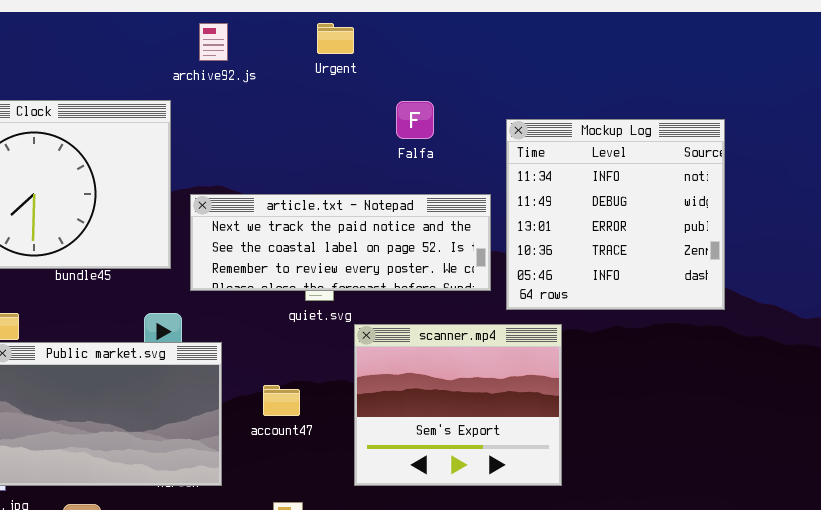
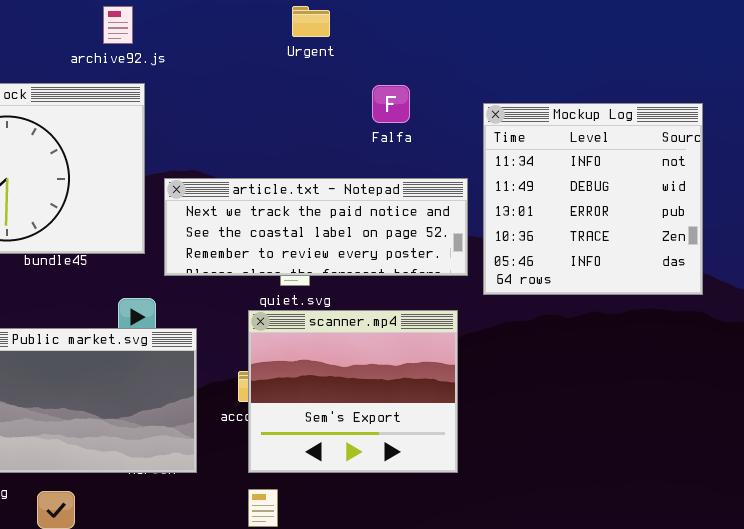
archive92.js: [199,23,228,61] -> [103,6,133,44], moved
scanner.mp4: [354,324,562,486] -> [248,310,458,473], moved

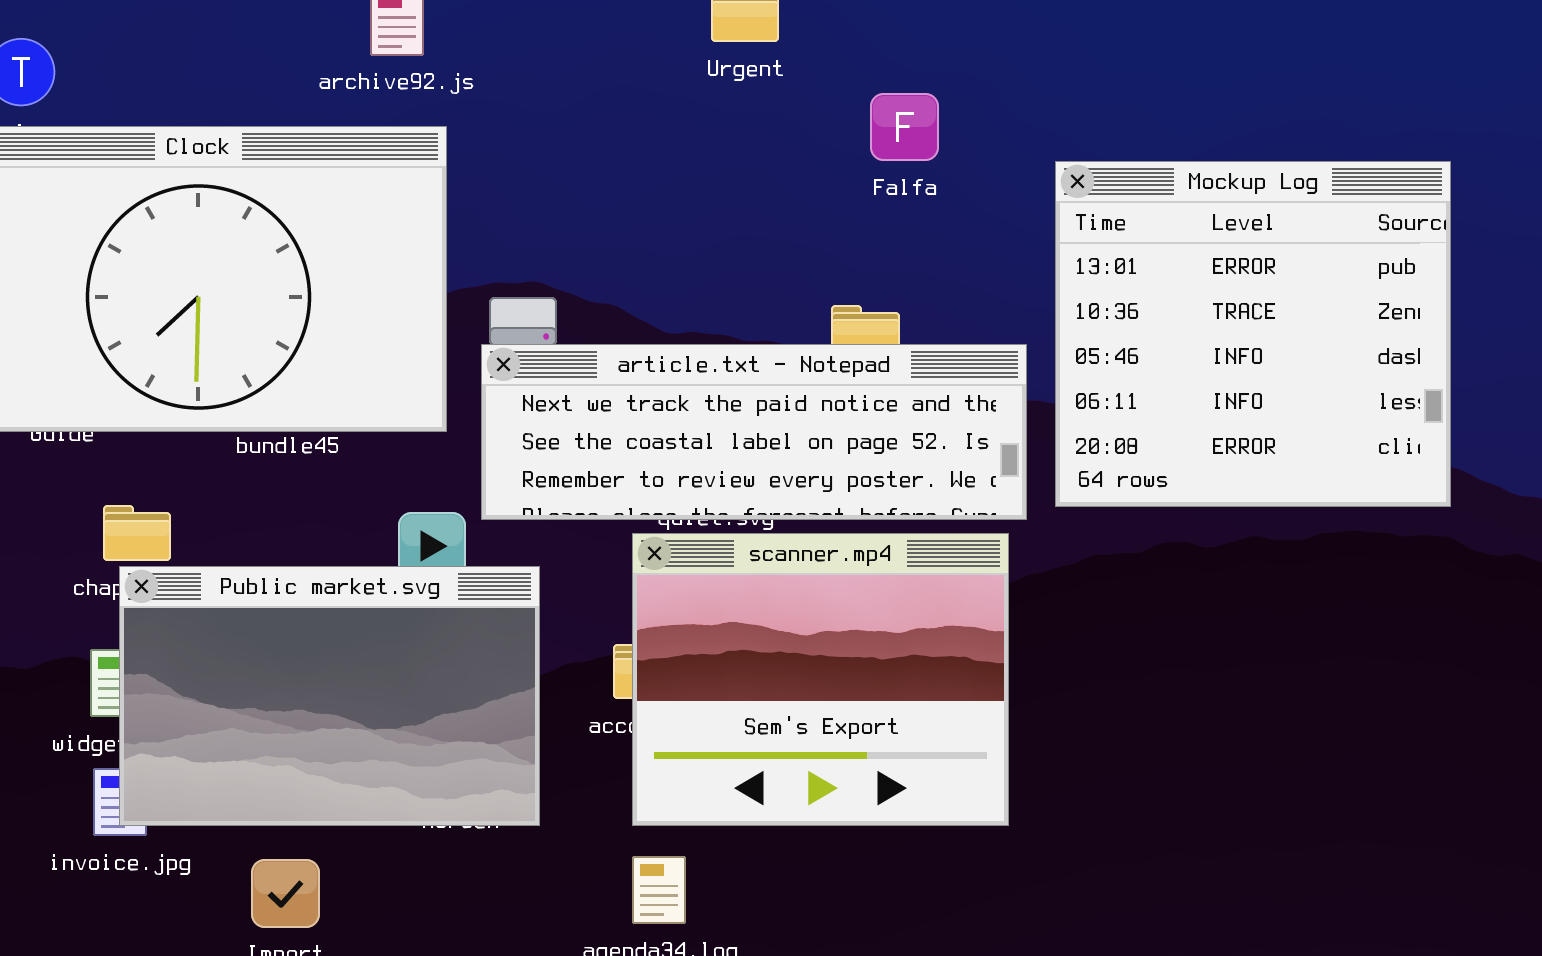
Falfa: [372,85,410,123] -> [870,93,939,161], moved
Mockup Log: [483,103,703,295] -> [1055,161,1451,507], scrolled down 2 rows
article.txt - Notepad: [164,178,468,276] -> [481,344,1027,520], moved

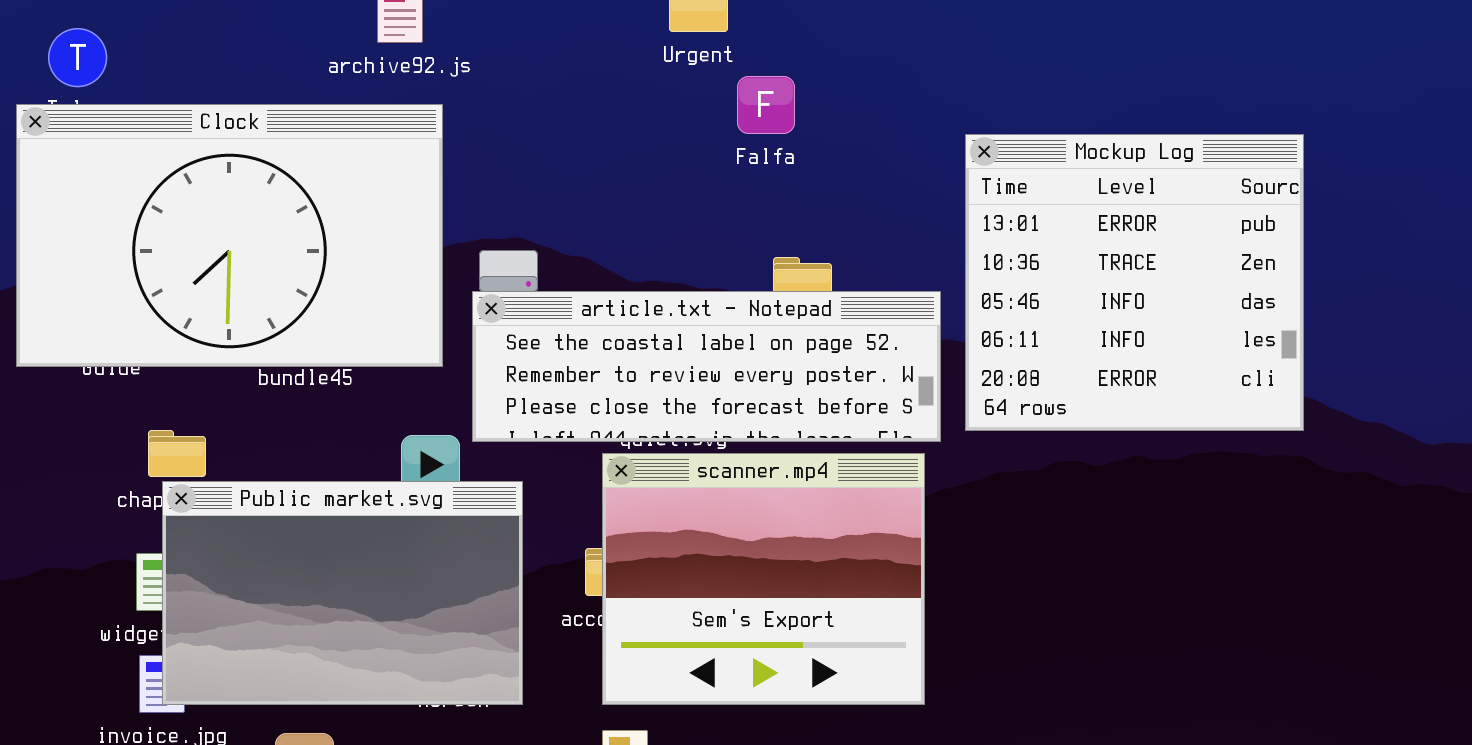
Falfa: [870,93,939,161] -> [737,76,795,134], moved
article.txt - Notepad: [481,344,1027,520] -> [472,291,941,442], scrolled down 1 row

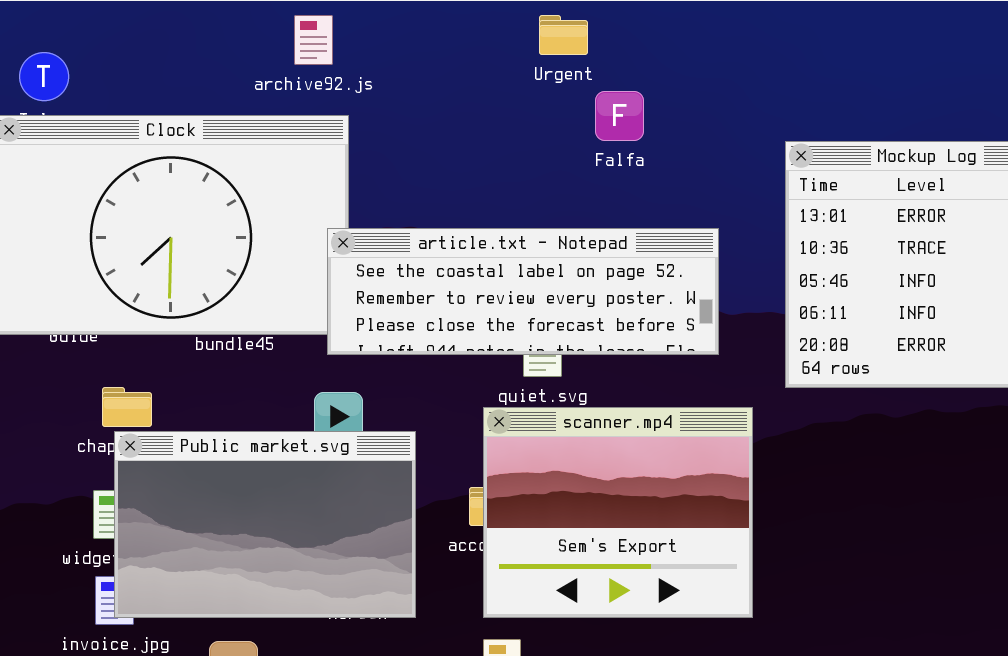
article.txt - Notepad: [472,291,941,442] -> [327,228,719,355], moved

